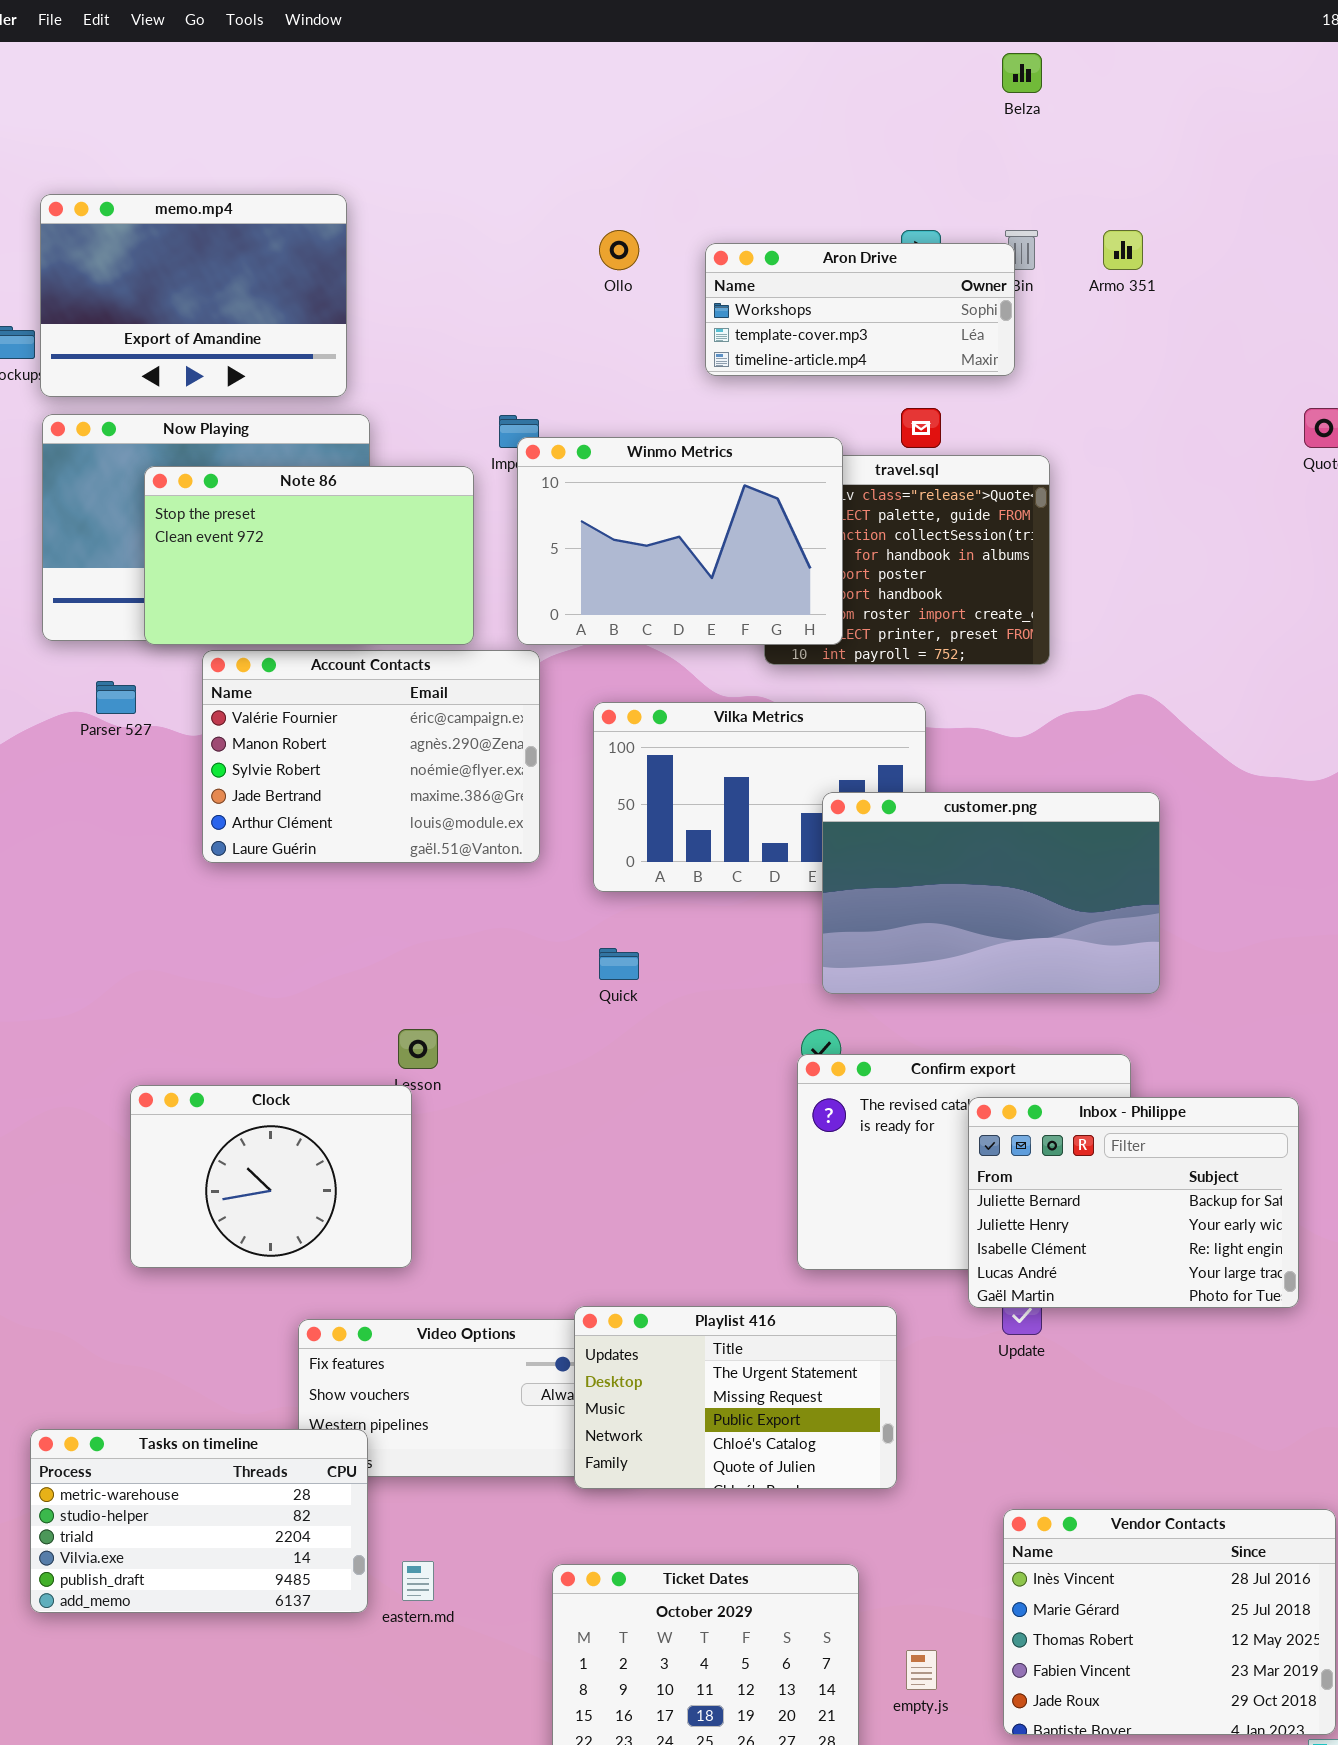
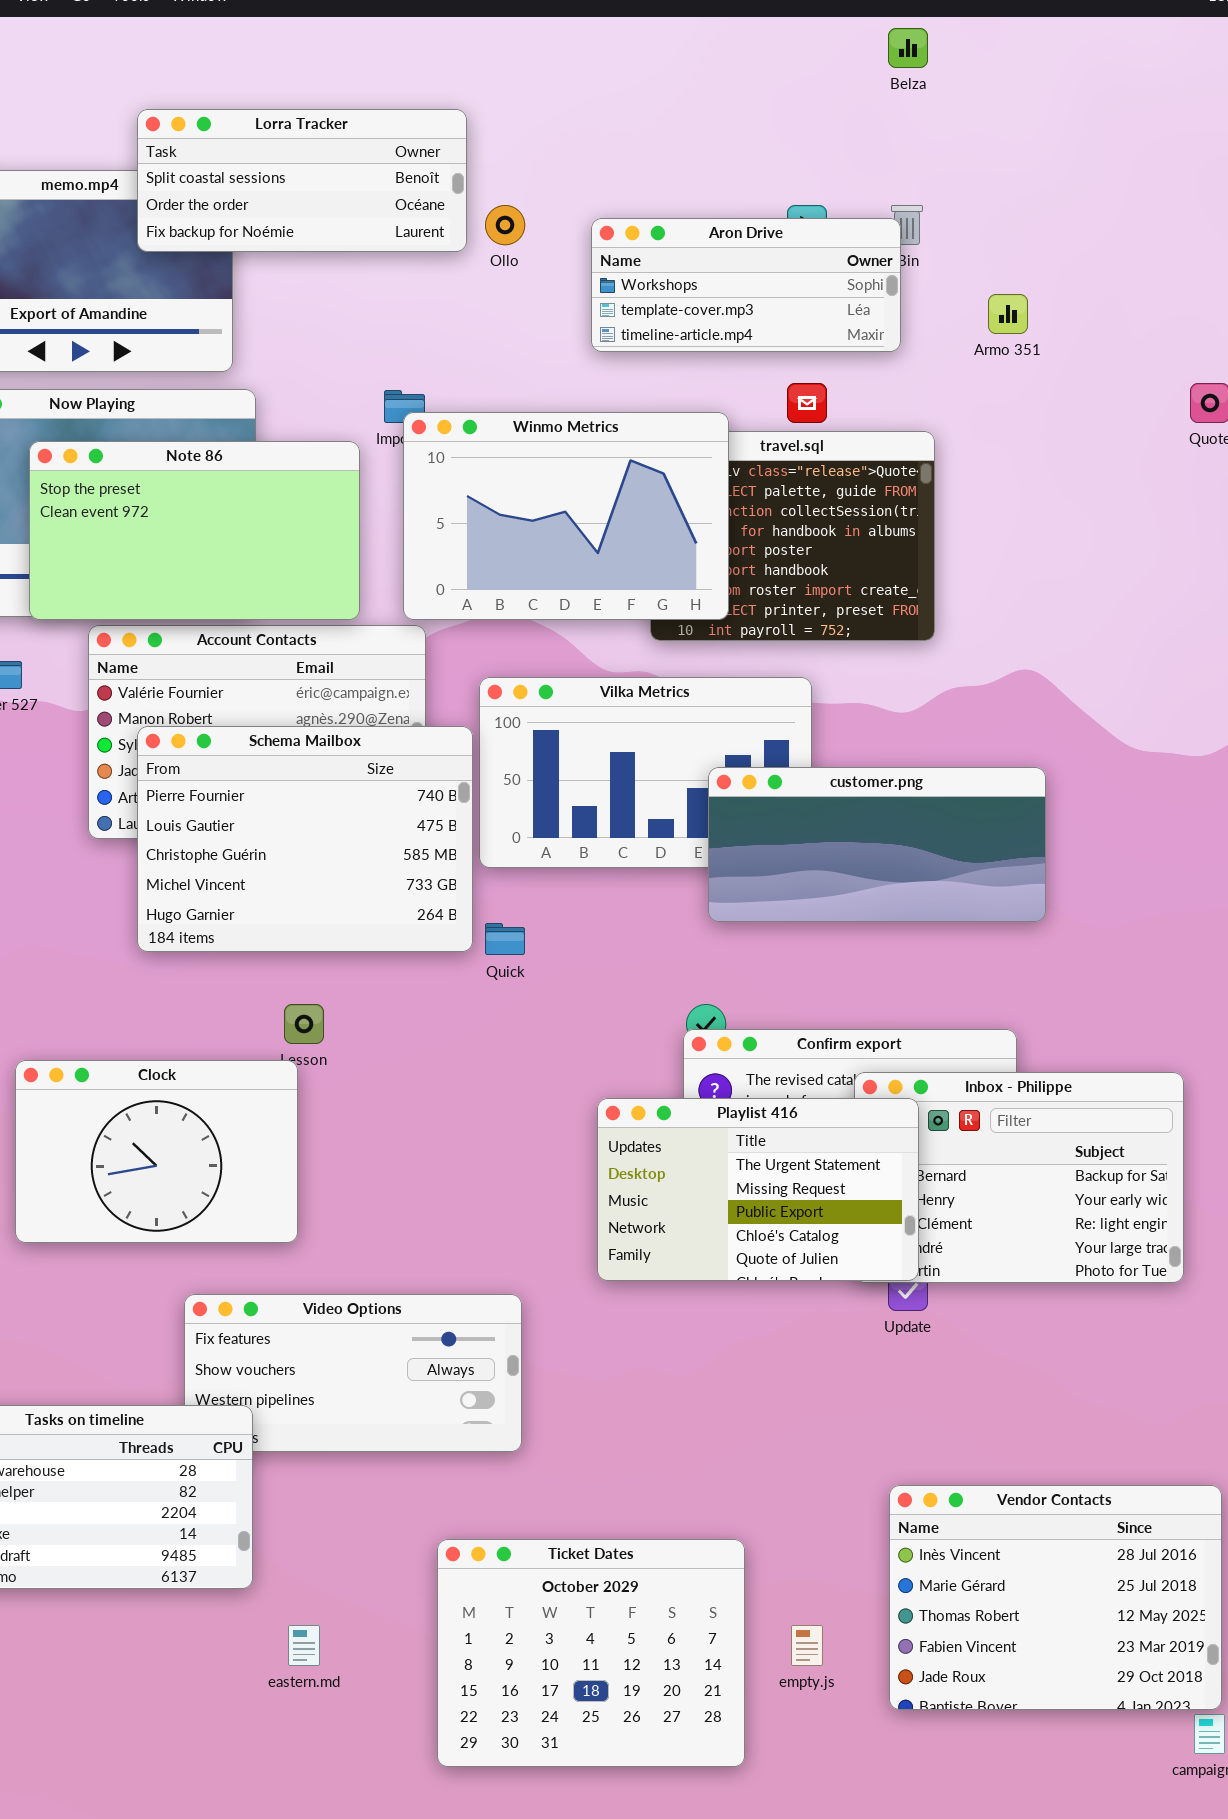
Lorra Tracker: none -> [137,109,467,252], opened
Armo 351: [1103,230,1143,270] -> [988,294,1028,334], moved
Schema Mailbox: none -> [137,726,473,952], opened
customer.png: [822,792,1160,994] -> [708,767,1046,922], resized
Playlist 416: [574,1306,897,1489] -> [597,1098,919,1281], moved
eastern.md: [402,1561,434,1601] -> [288,1625,320,1666], moved

